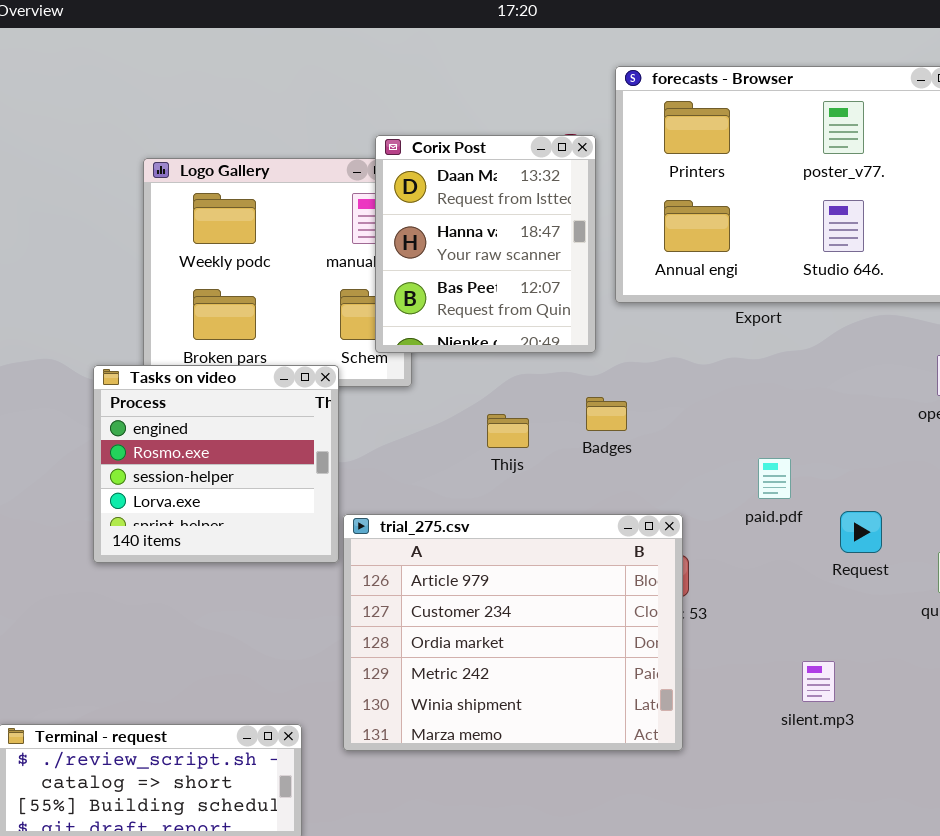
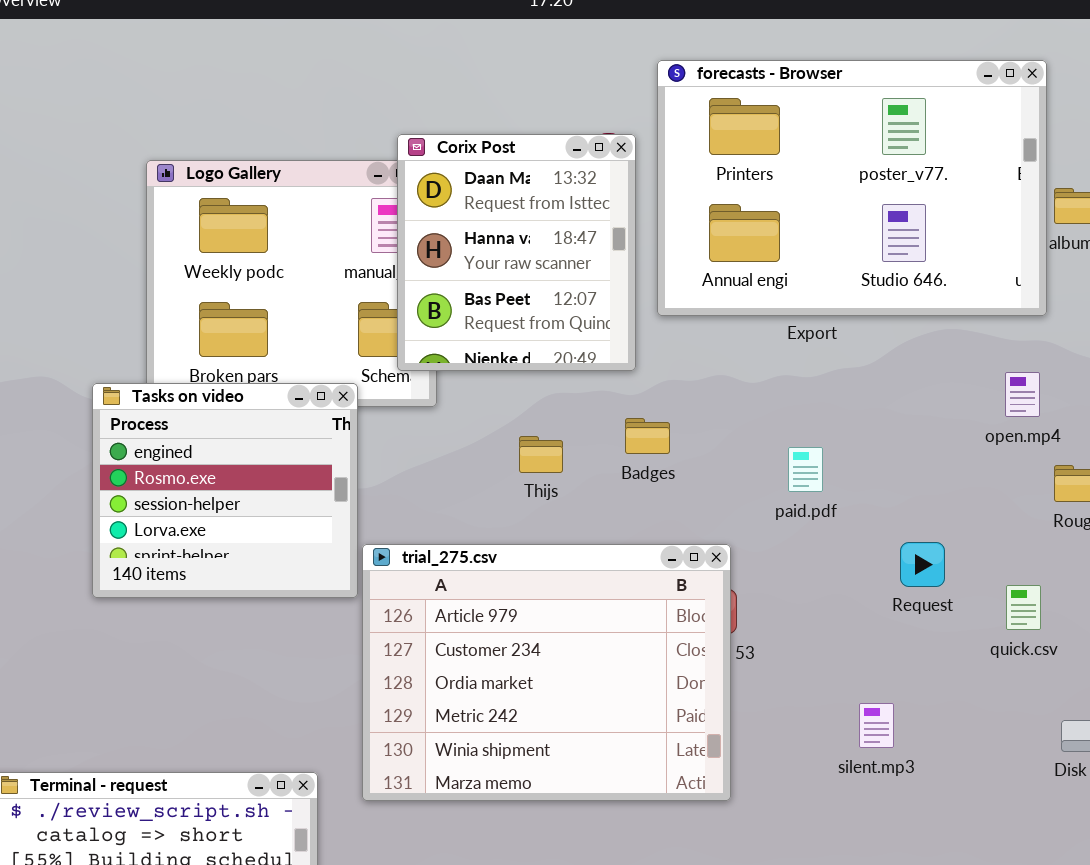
paid.pdf: [758,458,791,499] -> [788,447,823,492], moved

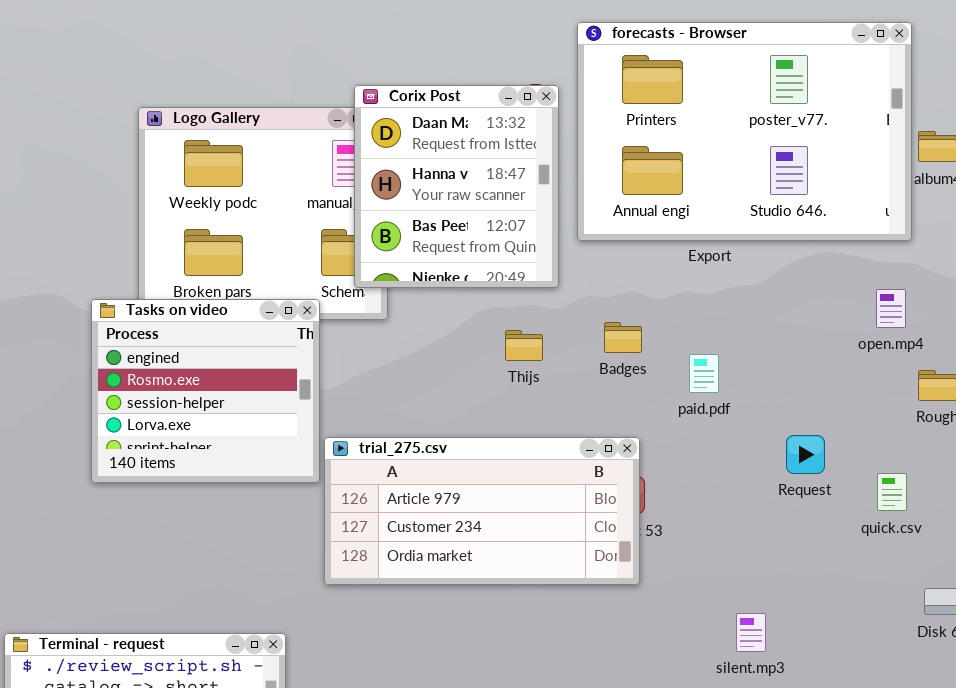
Badges: [625,418,670,454] -> [604,322,642,353], moved
Thijs: [519,436,563,473] -> [505,330,543,361], moved
trial_275.csv: [362,544,731,801] -> [324,437,640,585], resized
silent.mp3: [859,703,894,748] -> [736,613,766,652], moved

